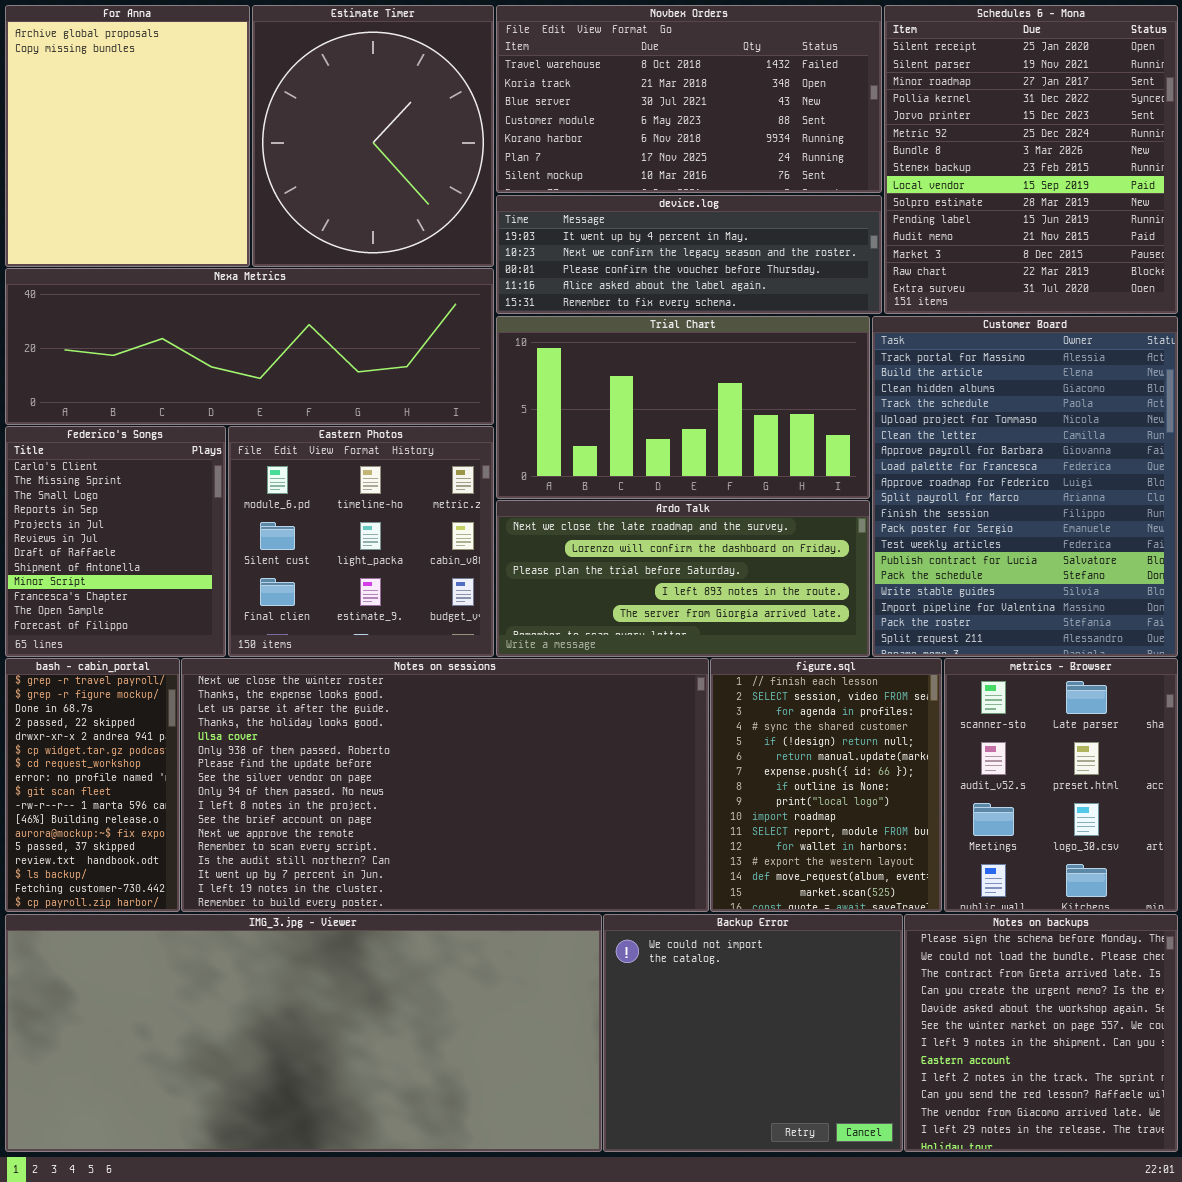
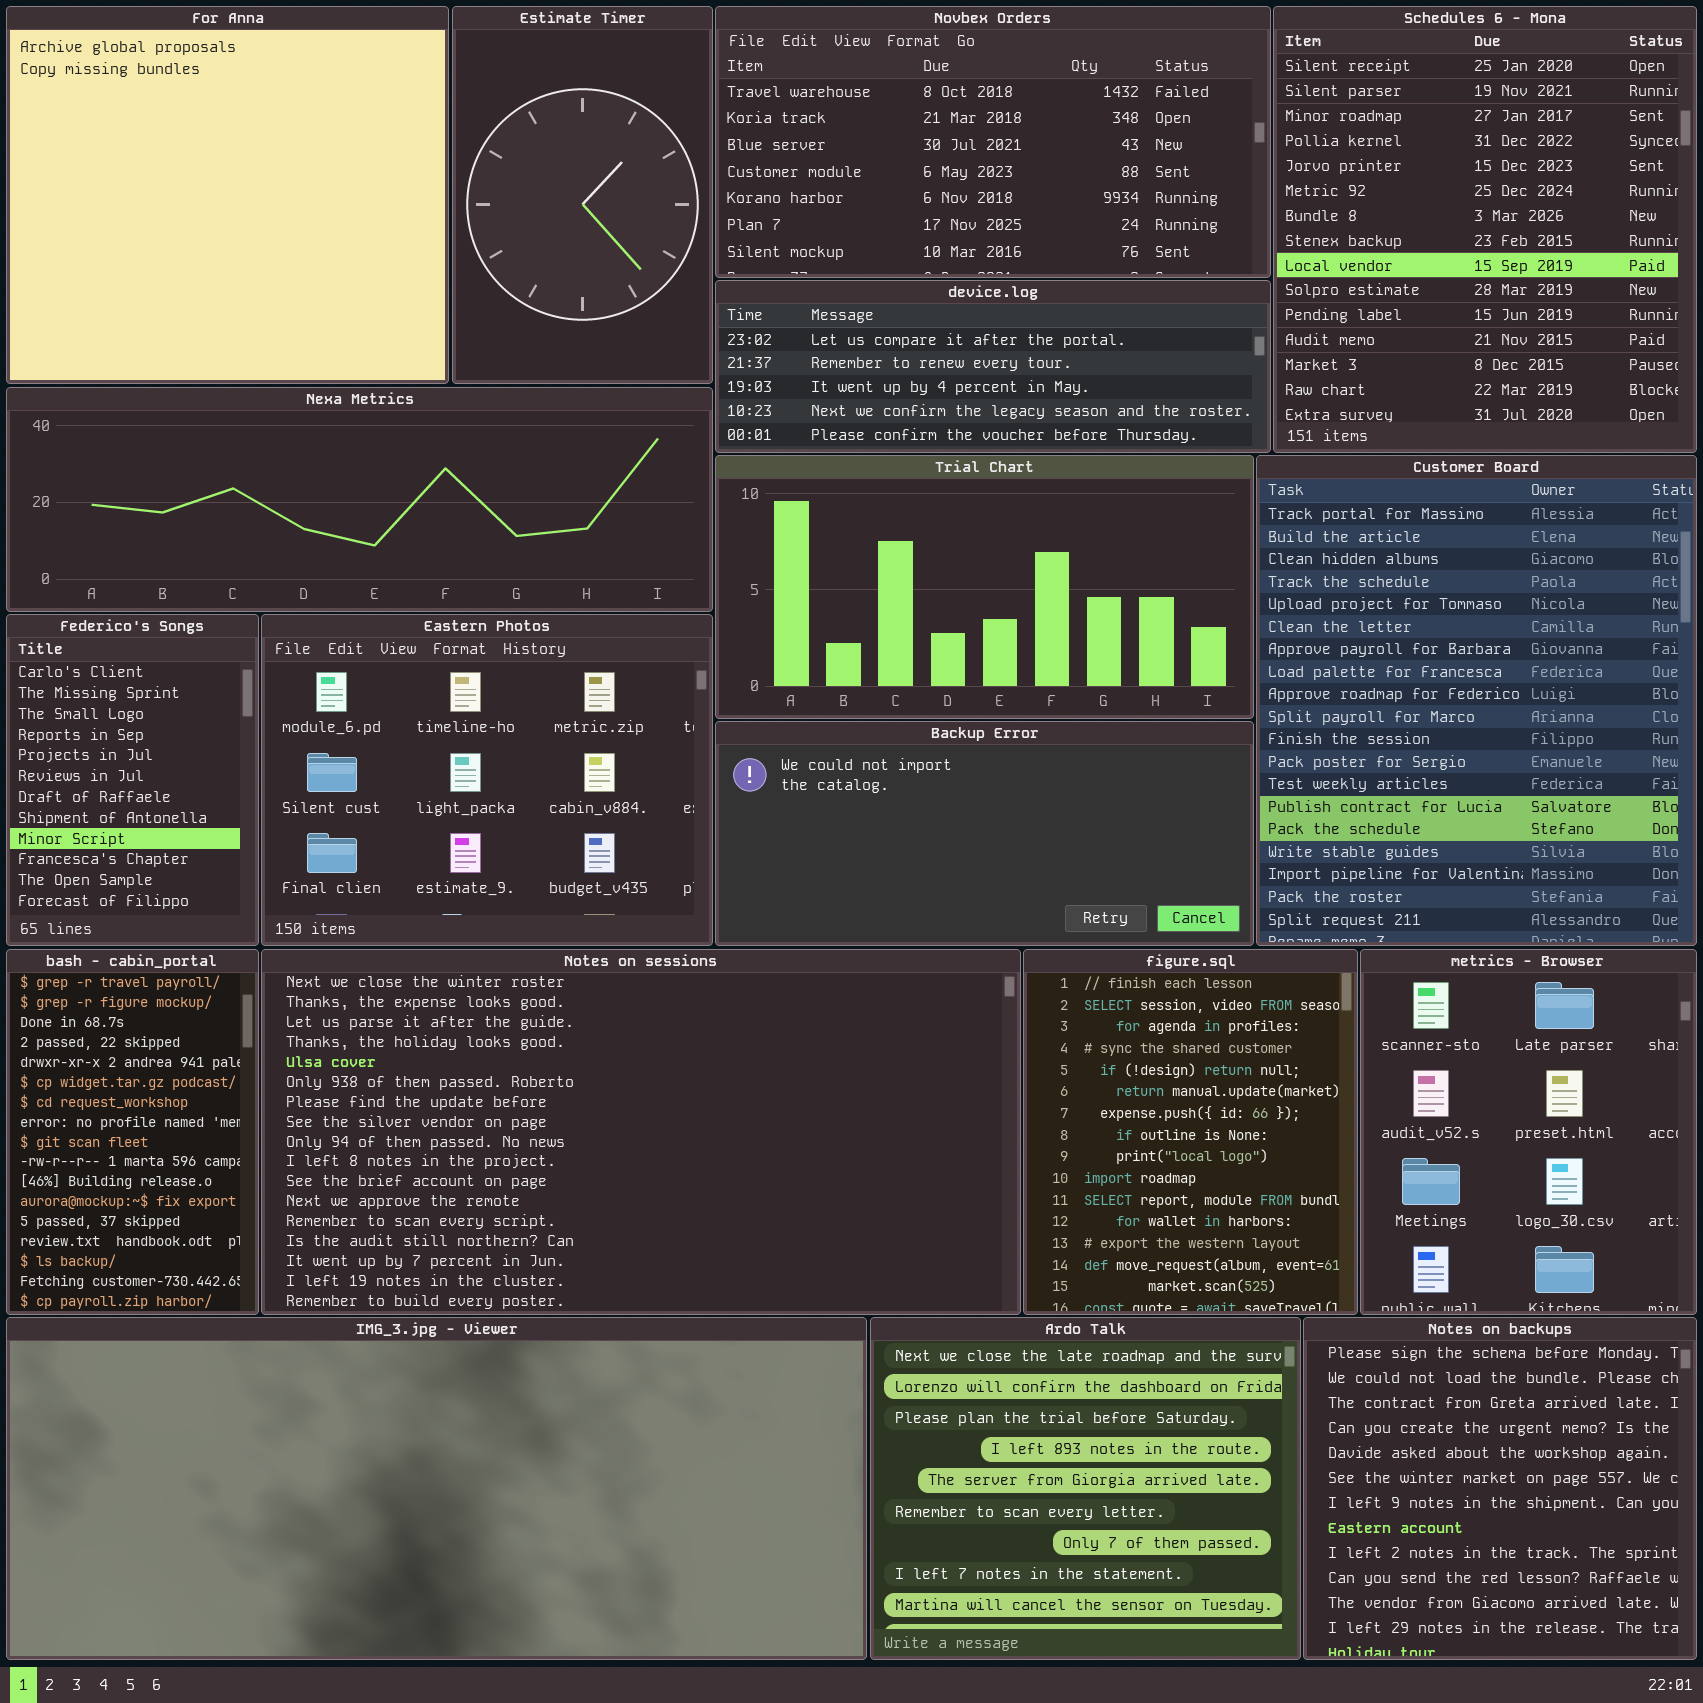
For Anna: [5,5,250,267] -> [6,6,449,384], resized
Estimate Timer: [252,5,494,267] -> [452,6,713,384], resized
device.log: [496,195,882,314] -> [715,280,1271,453], scrolled up 2 rows
Federico's Songs: [5,426,226,657] -> [6,614,259,946], resized
Eastern Photos: [228,426,494,657] -> [261,614,713,946], resized
Ardo Talk: [496,500,870,657] -> [870,1317,1301,1660], moved, resized
Backup Error: [603,914,903,1152] -> [715,721,1254,946], moved, resized

